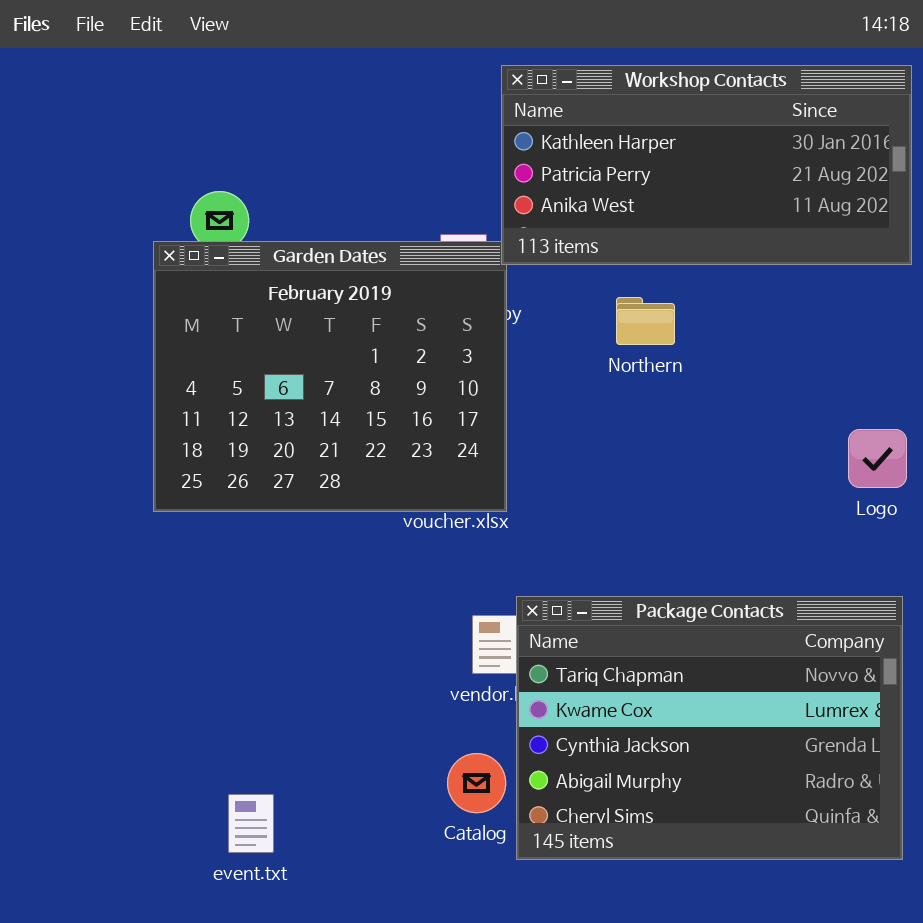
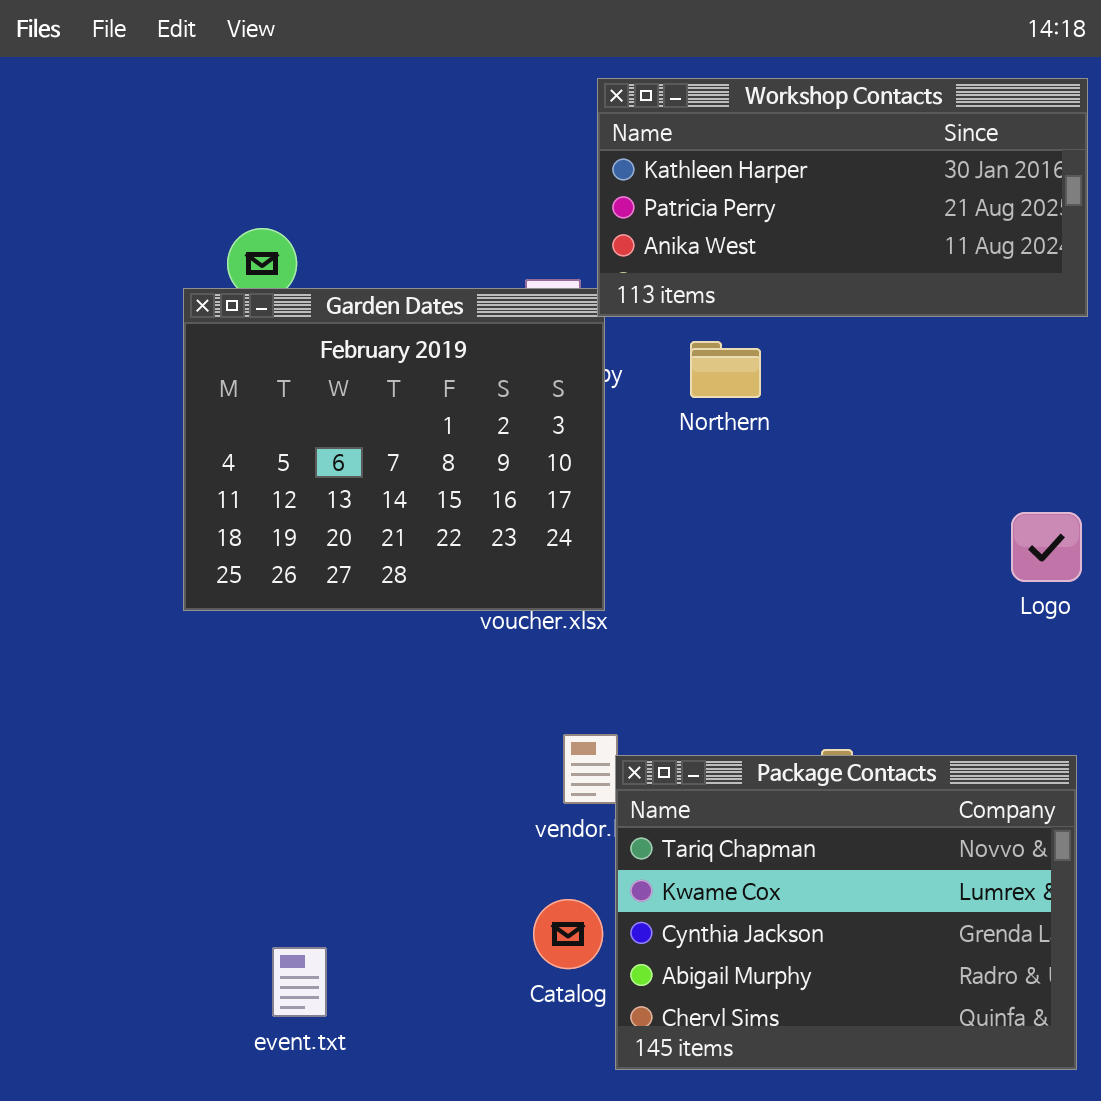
Northern: [616,297,675,345] -> [690,341,761,398], moved
Package Contacts: [516,596,903,860] -> [615,755,1077,1070], moved

